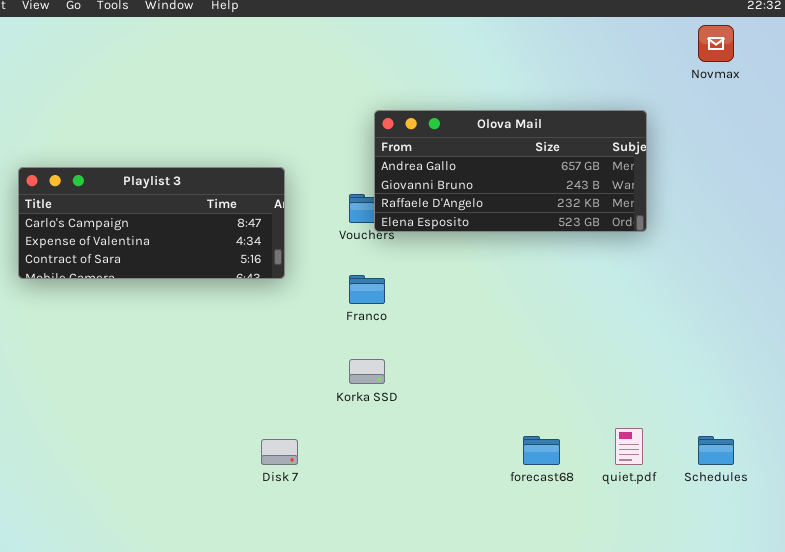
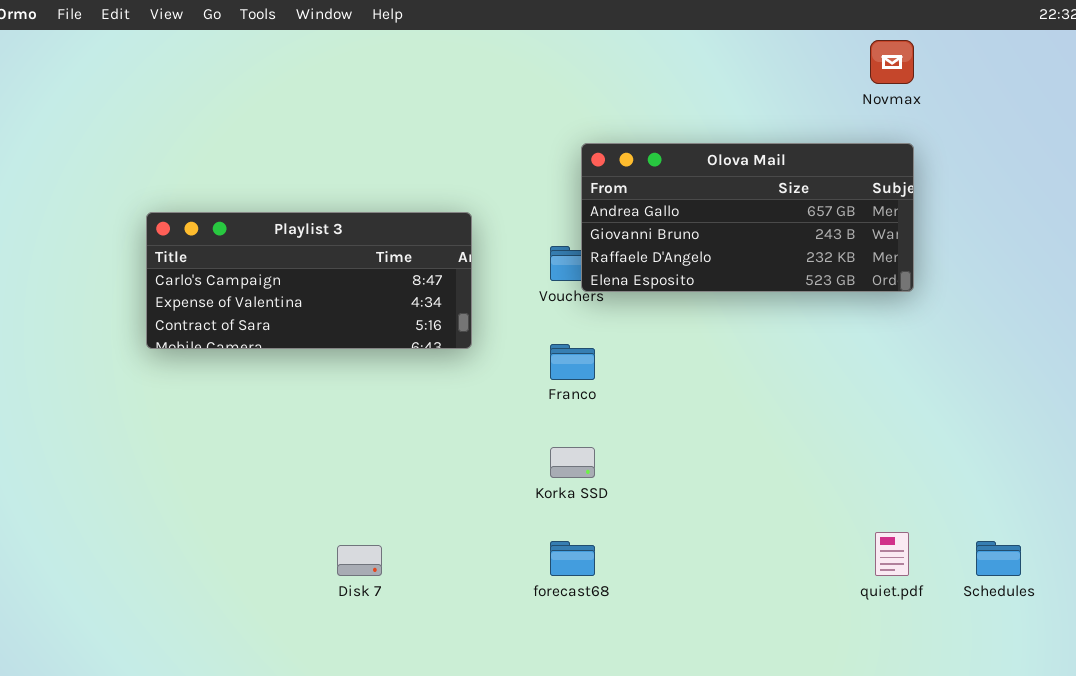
Novmax: [698,25,734,62] -> [870,40,914,84], moved
forecast68: [523,436,560,465] -> [550,541,595,576], moved
Disk 7: [261,439,298,465] -> [337,545,382,576], moved

